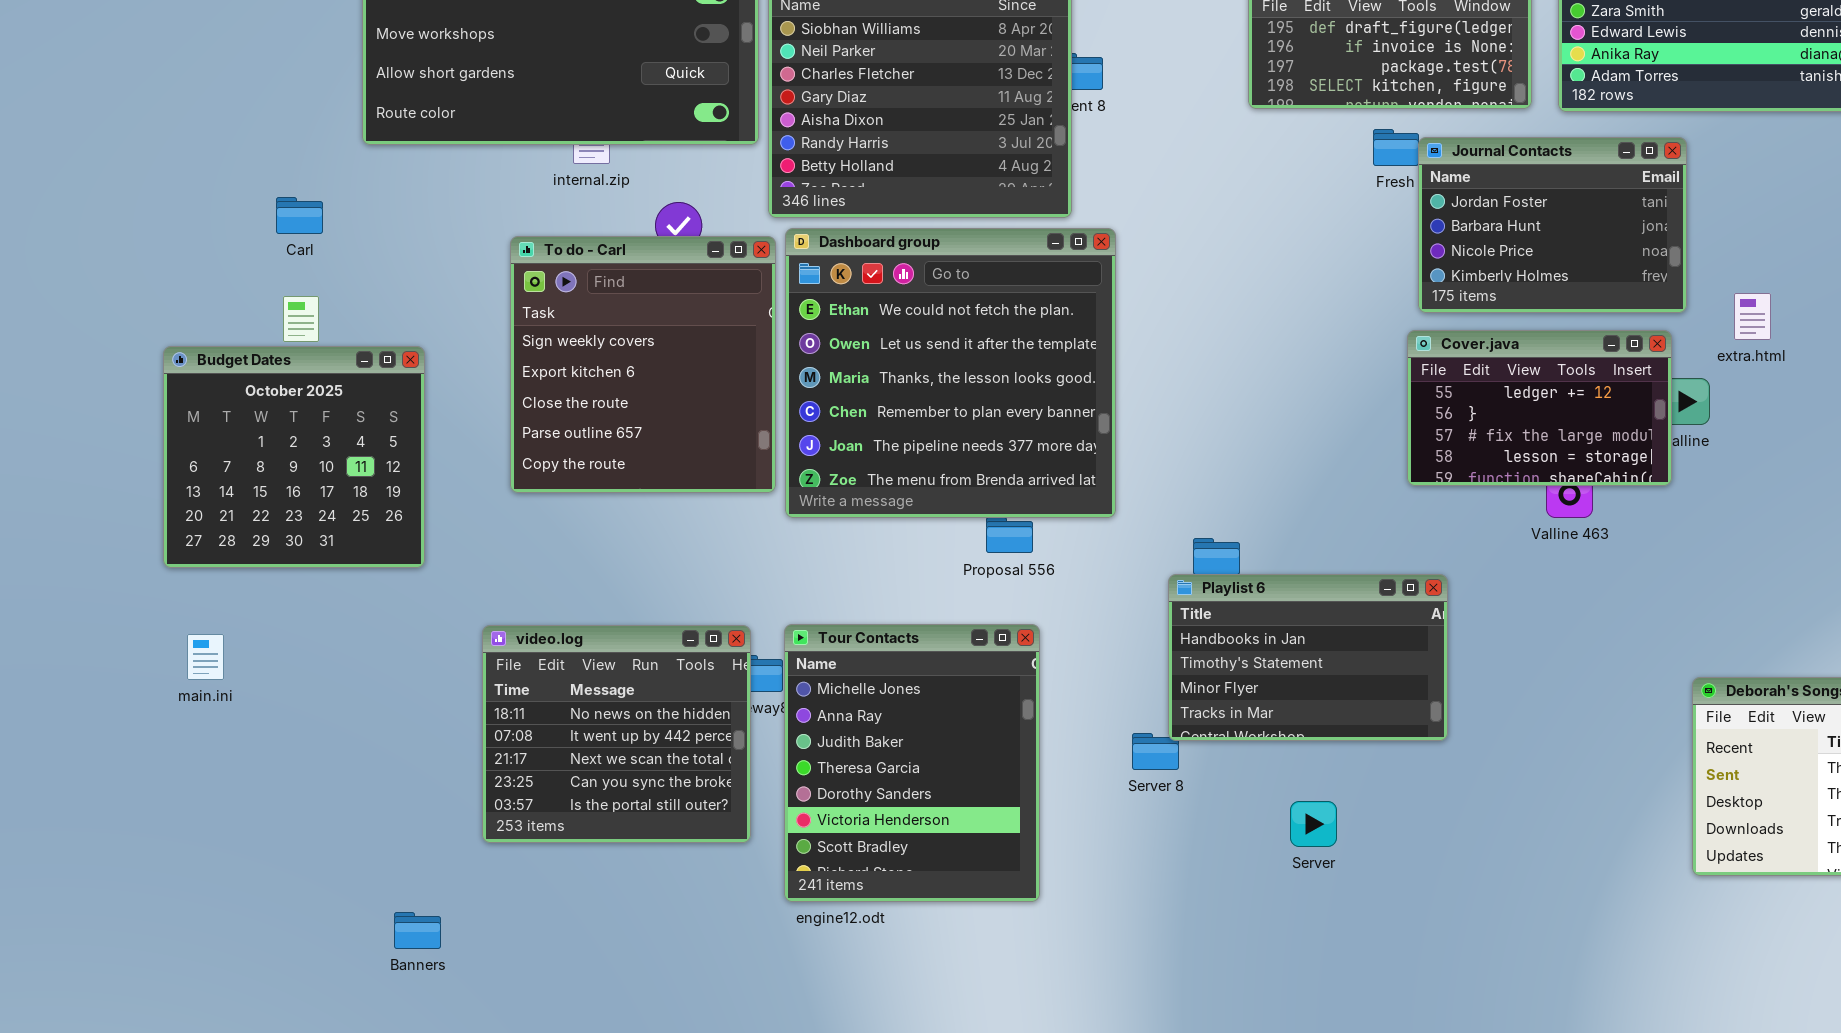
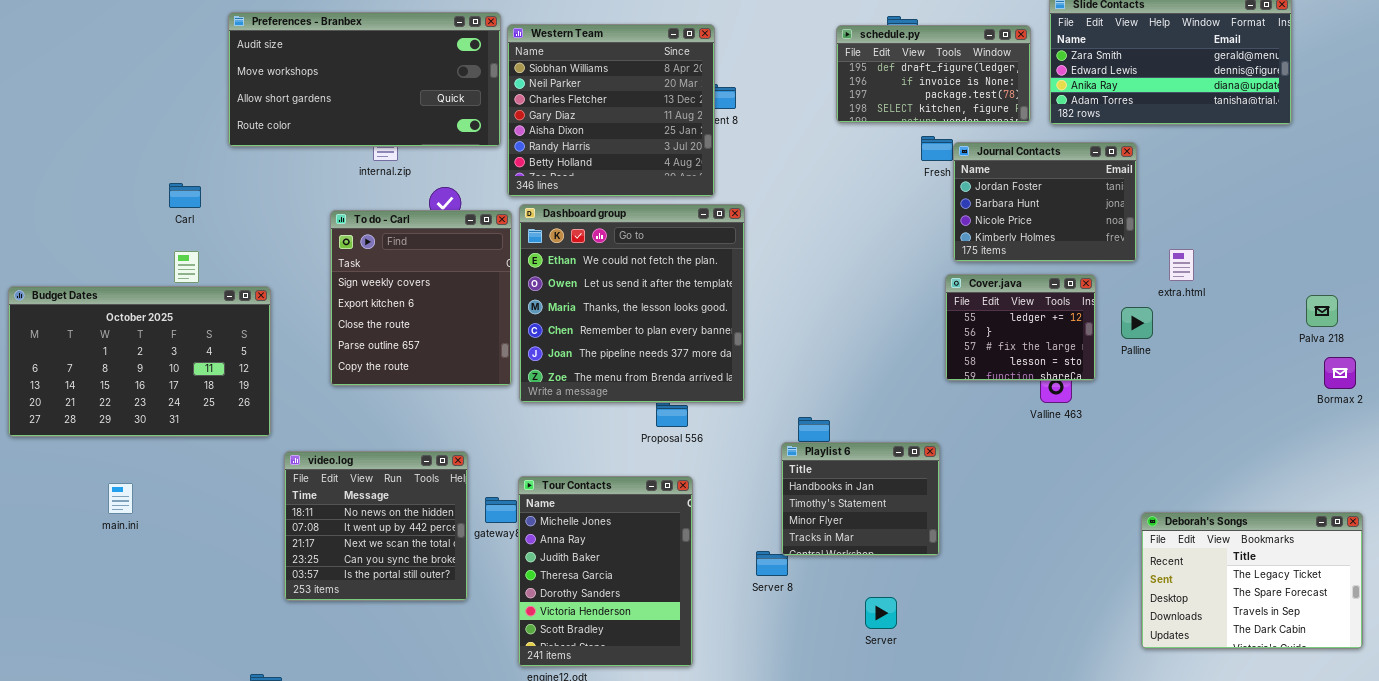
Cover.java: [1407,330,1672,486] -> [945,274,1096,381], resized
Budget Dates: [163,346,425,568] -> [8,286,271,437], resized
Playlist 6: [1168,574,1448,741] -> [781,442,940,556], resized
video.log: [482,625,751,843] -> [284,451,468,601], moved

